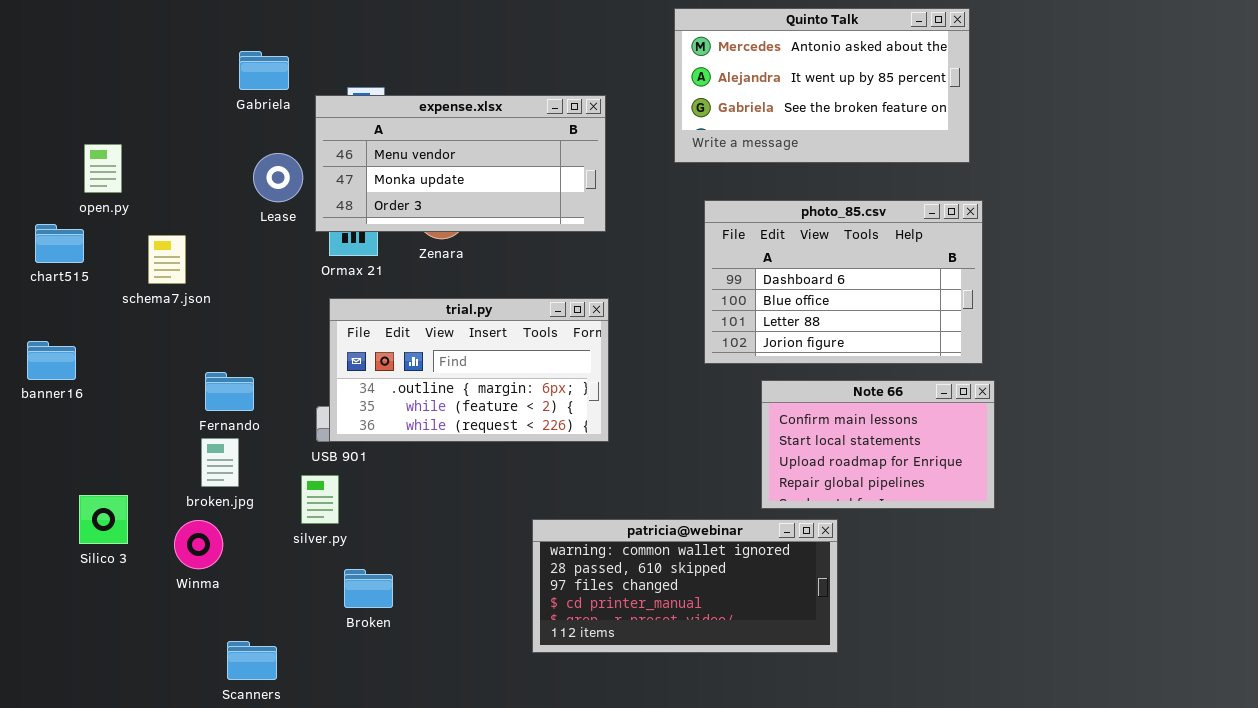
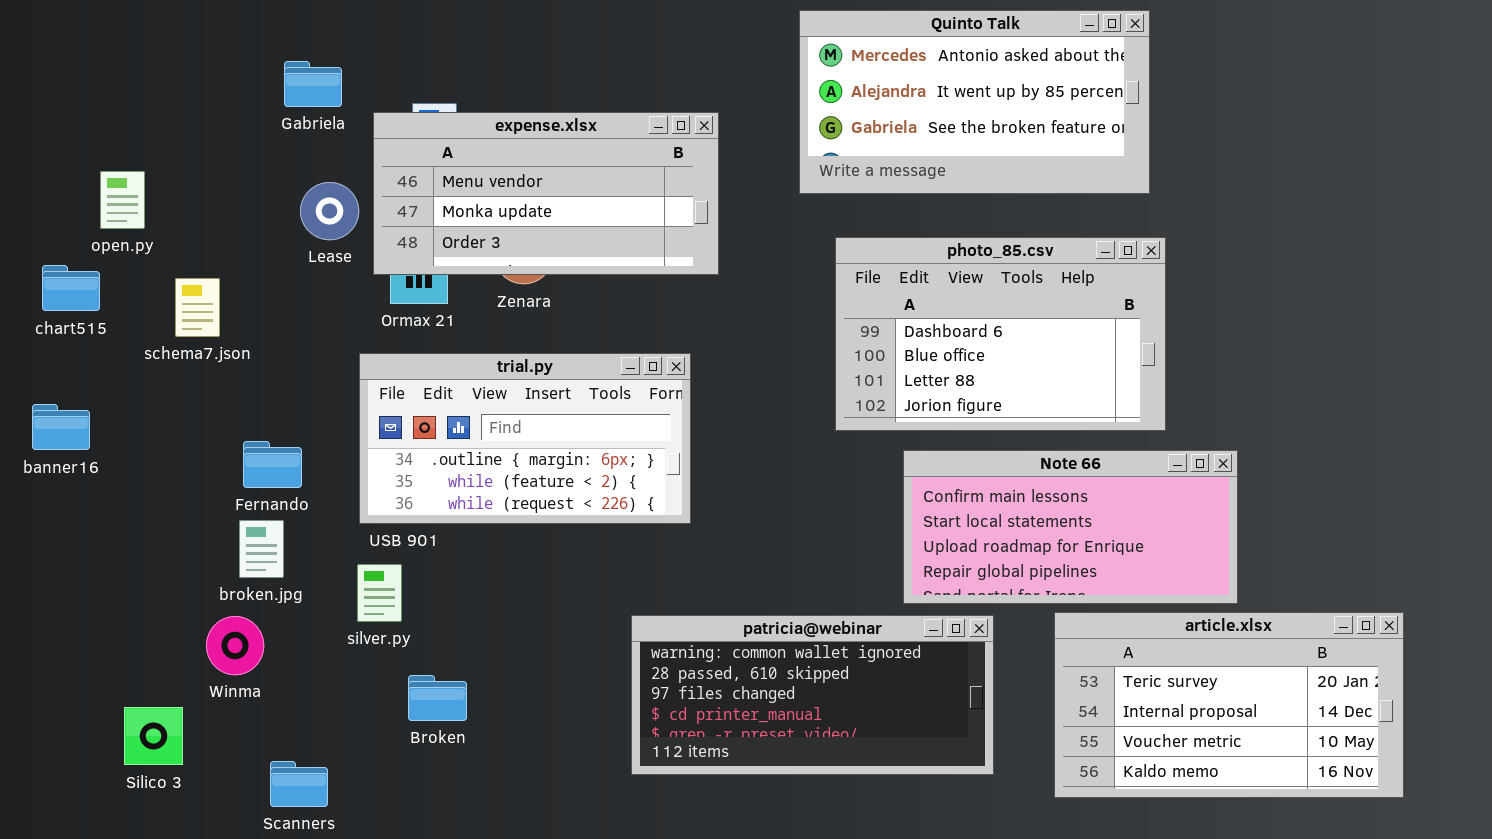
trial.py: [329,298,609,442] -> [359,353,691,524], moved
Note 66: [761,380,995,509] -> [903,450,1238,604], resized
Silico 3: [79,495,128,544] -> [124,707,183,765], moved
article.xlsx: none -> [1054,612,1404,798], opened

